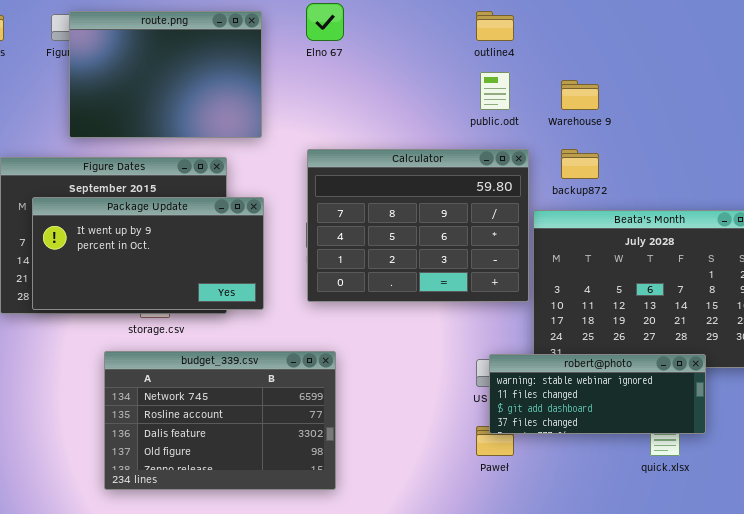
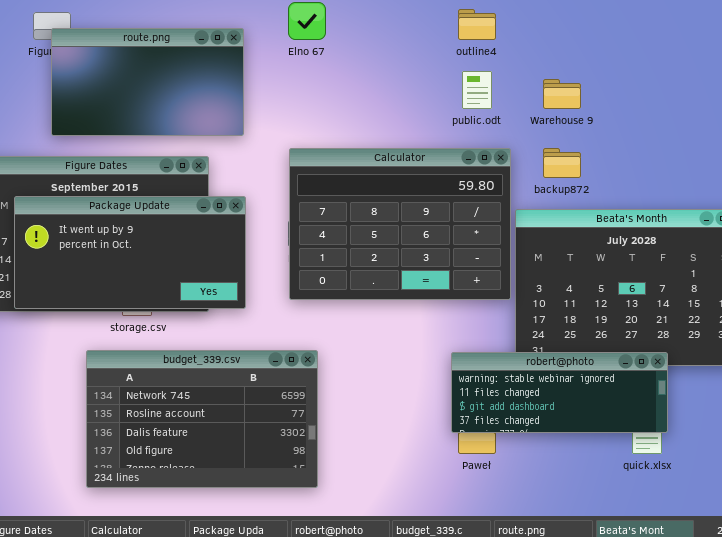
route.png: [69,11,262,138] -> [51,28,244,136], resized
robert@photo: [489,354,706,434] -> [451,352,668,433], moved

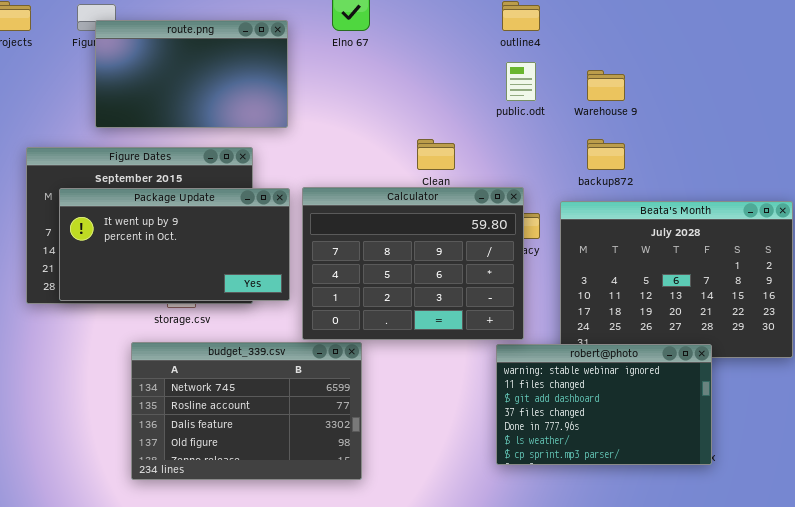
Calculator: [289,148,511,300] -> [302,187,524,340], moved
robert@photo: [451,352,668,433] -> [496,344,712,465], resized

